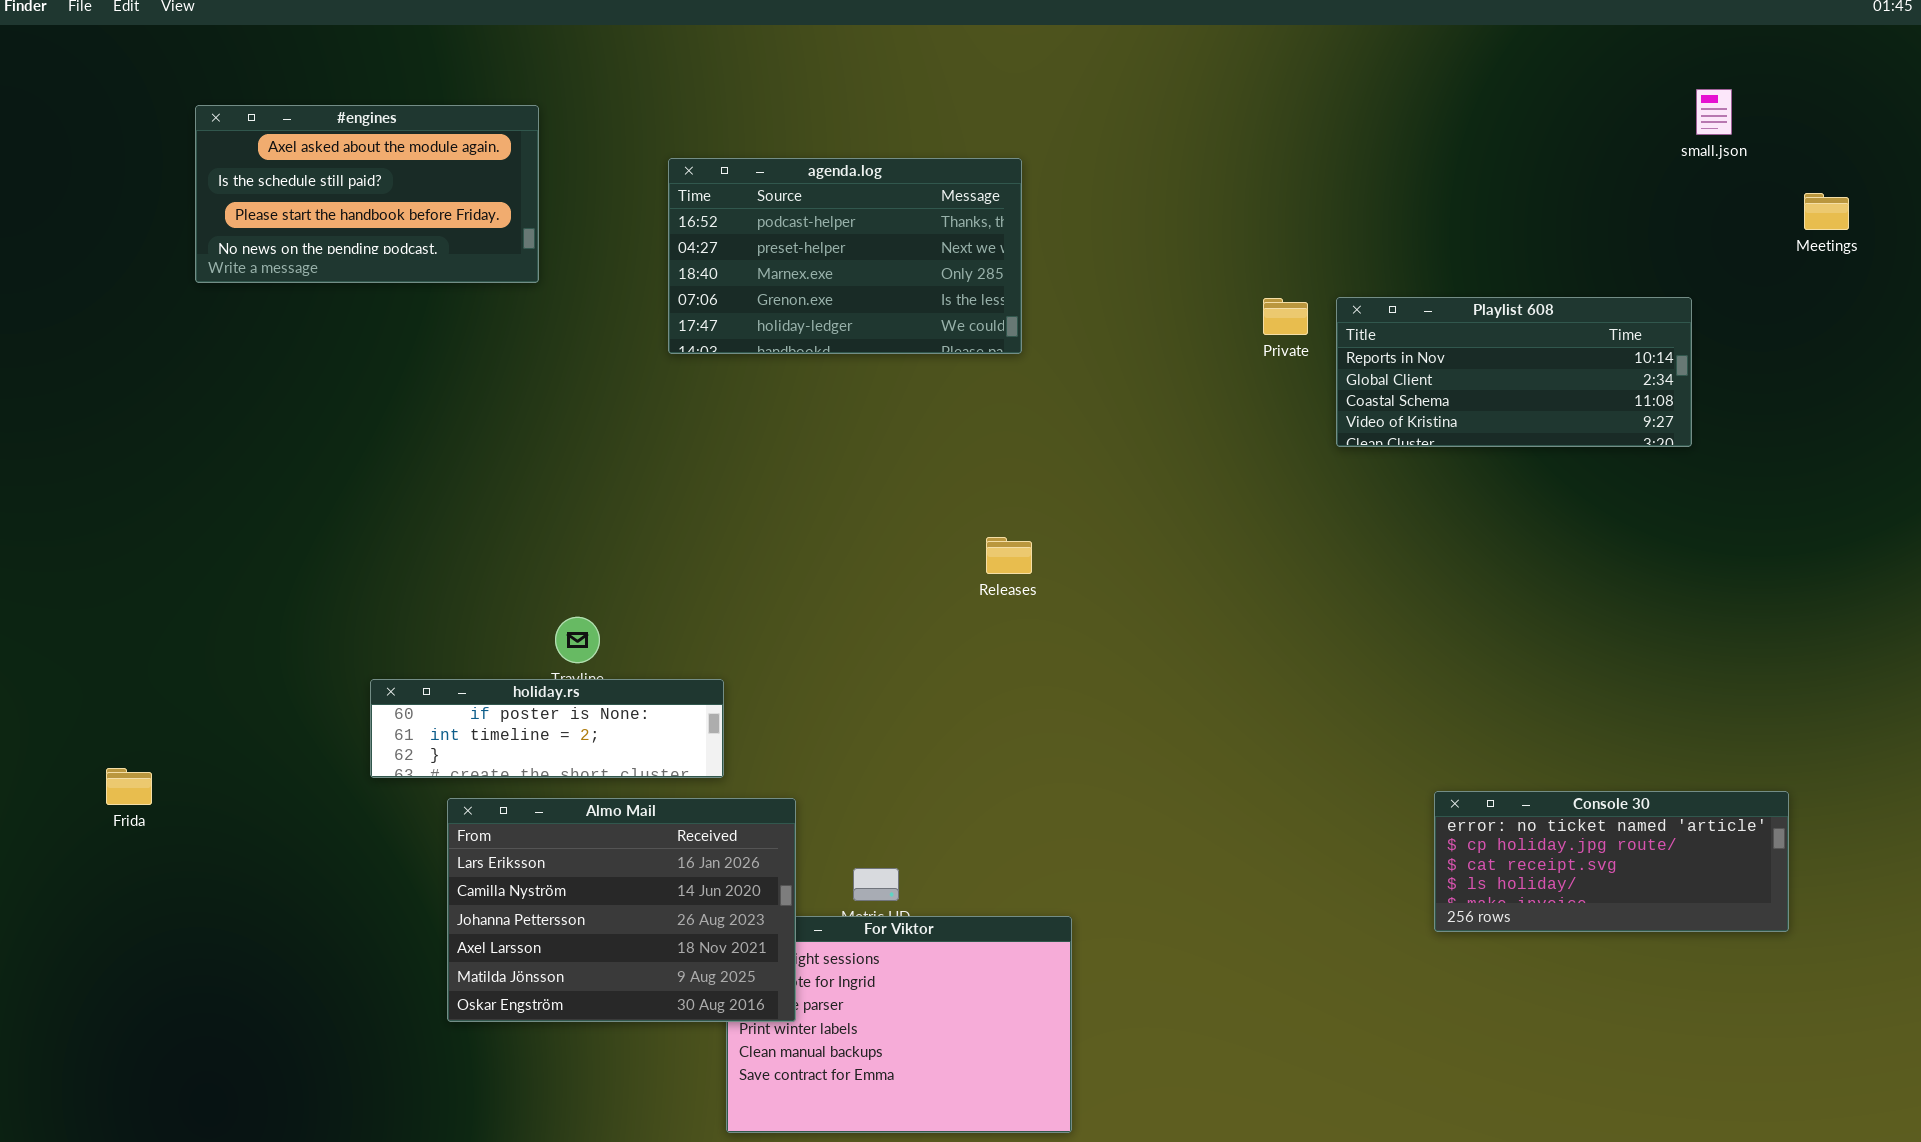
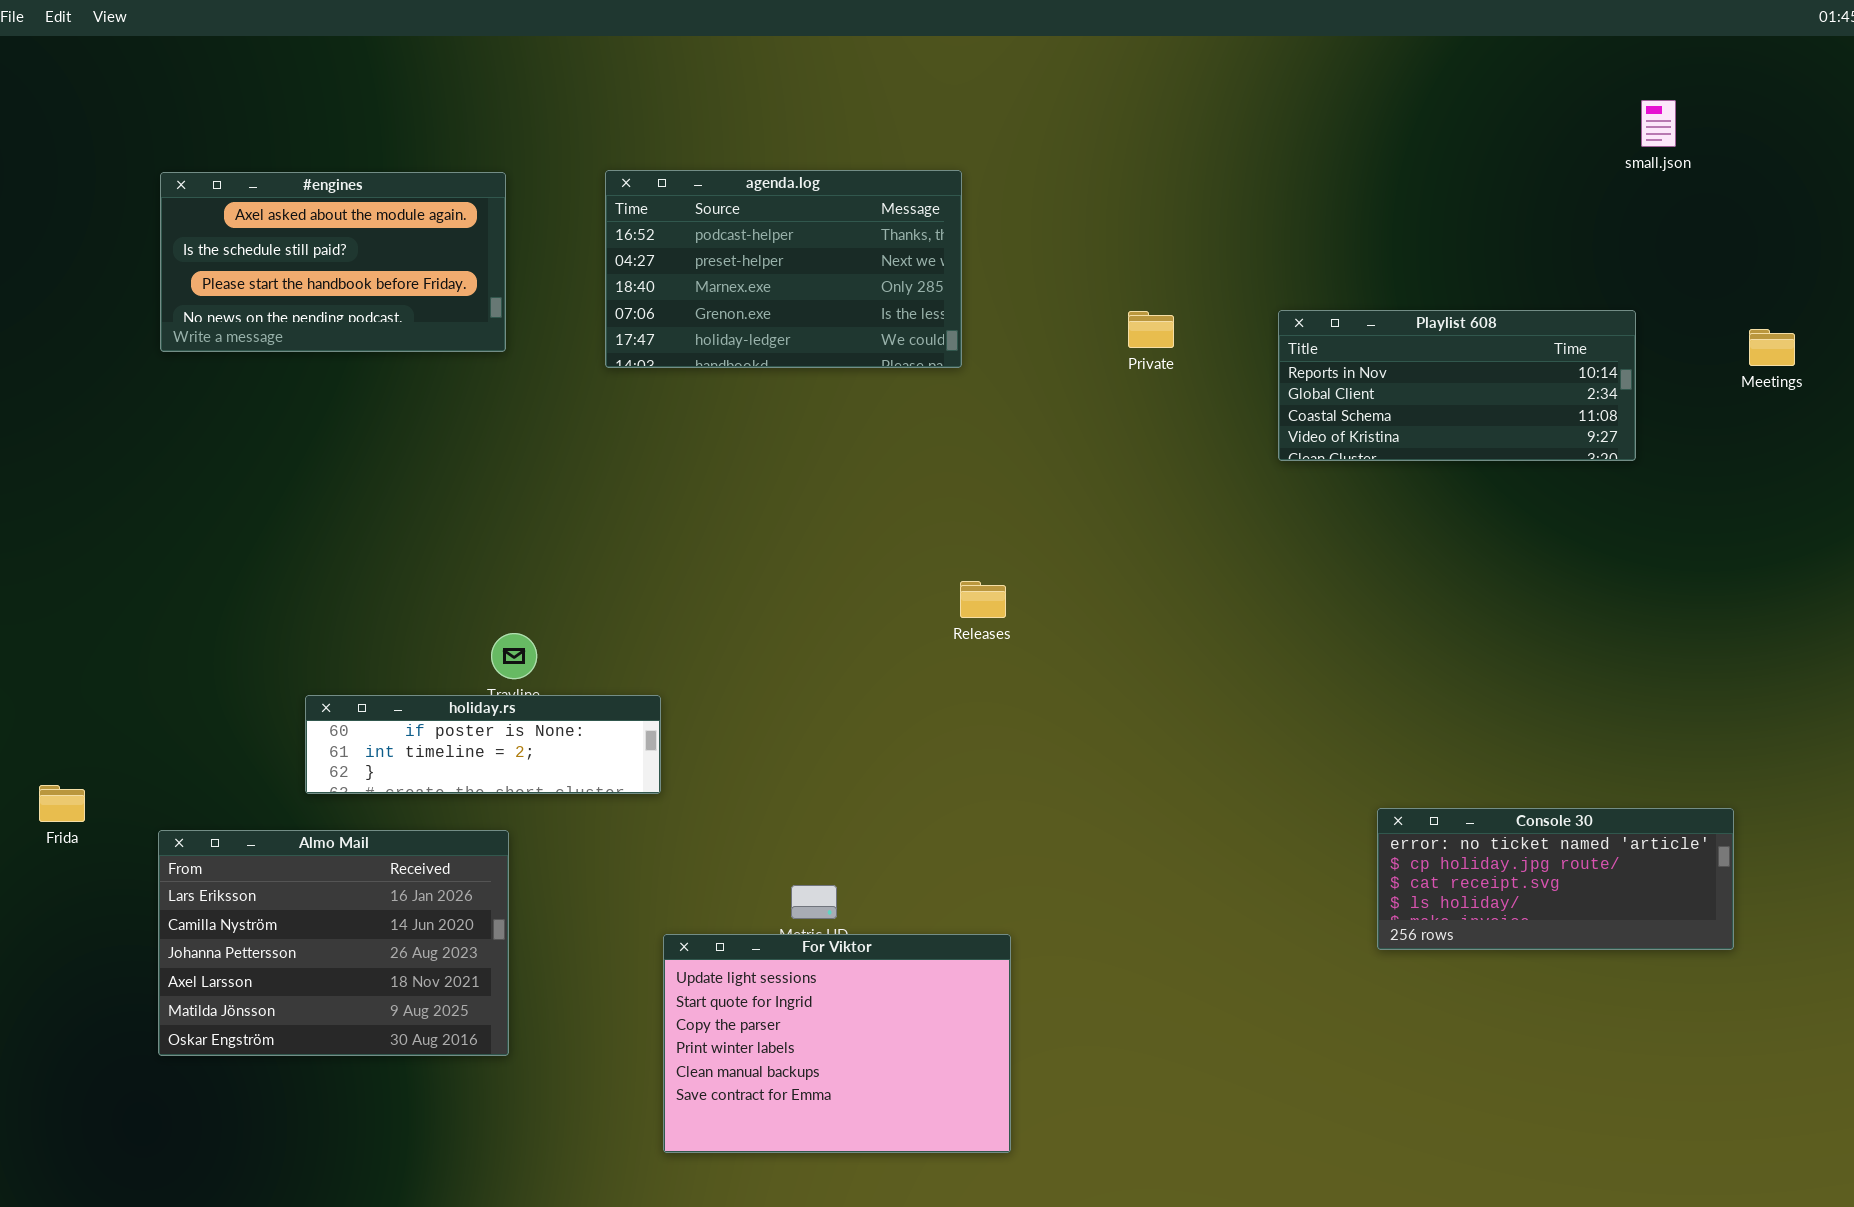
#engines: [195,105,539,283] -> [160,172,506,352], moved
Meetings: [1804,193,1849,230] -> [1749,329,1795,366], moved
Private: [1263,298,1308,335] -> [1128,311,1174,348], moved
Releases: [986,537,1032,574] -> [960,581,1006,618], moved
Almo Mail: [447,798,796,1022] -> [158,830,509,1056], moved

